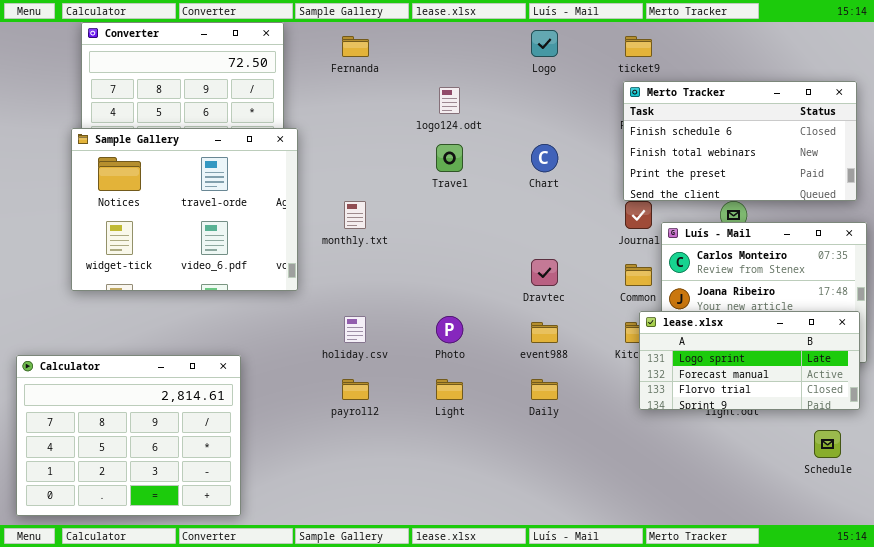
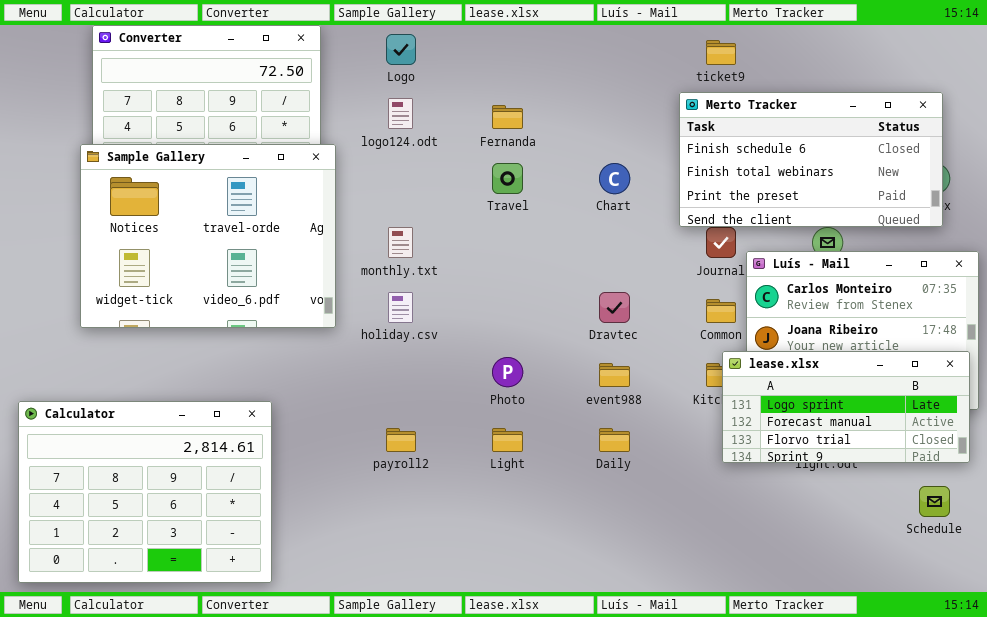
Logo: [531,30,558,57] -> [386,34,416,65], moved
Fernanda: [342,36,369,57] -> [492,105,523,129], moved
Merto Tracker: [623,81,857,201] -> [679,92,943,227], moved
logo124.odt: [439,87,460,114] -> [388,98,413,129], moved
holiday.csv: [344,316,366,343] -> [388,292,413,323], moved

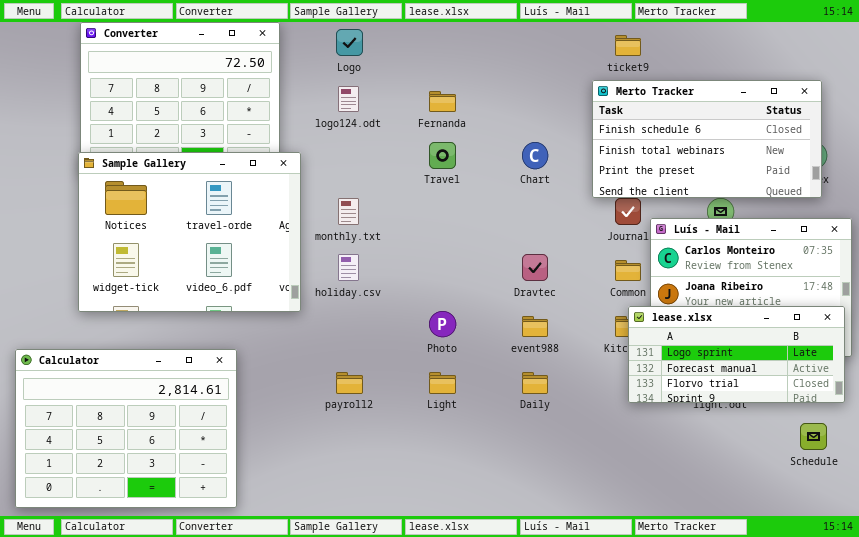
Sample Gallery: [80,144,336,328] -> [78,152,301,312], moved

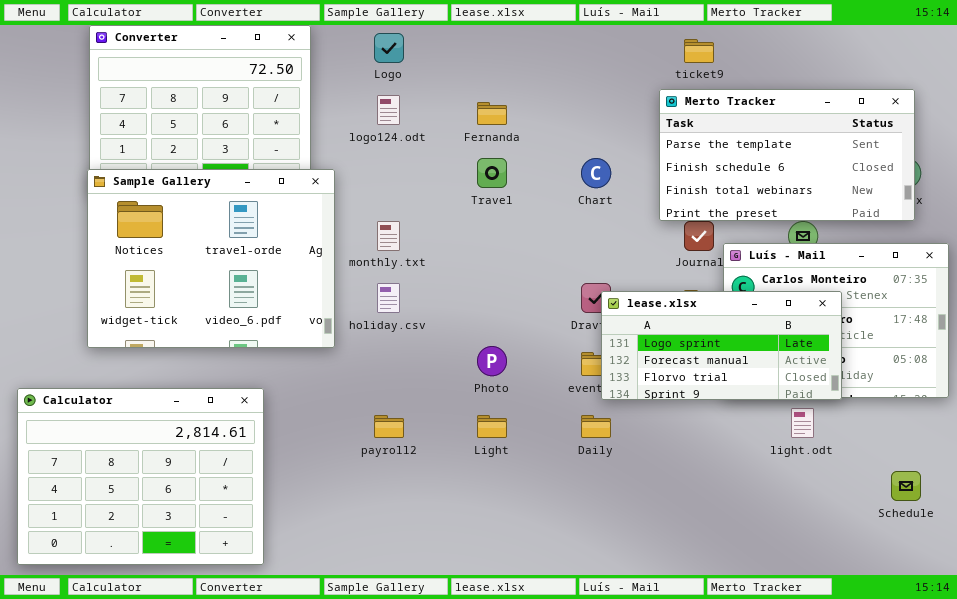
Merto Tracker: [592,80,822,198] -> [659,89,915,221], scrolled up 1 row
lease.xlsx: [628,306,845,403] -> [601,291,842,400], moved

